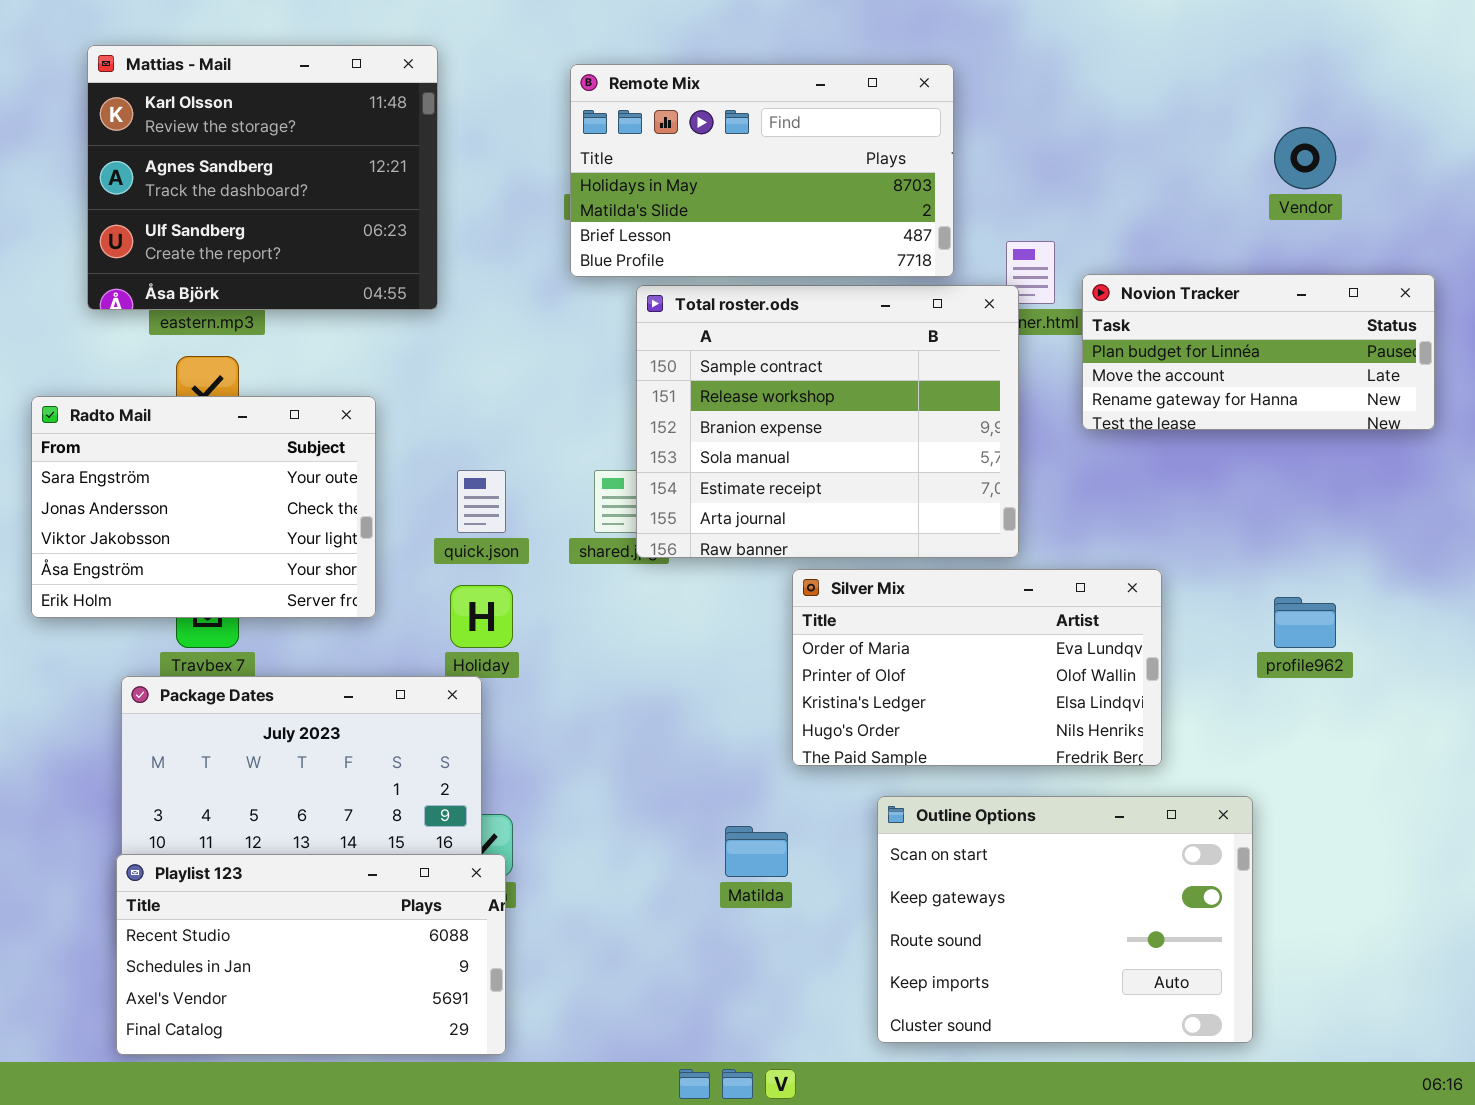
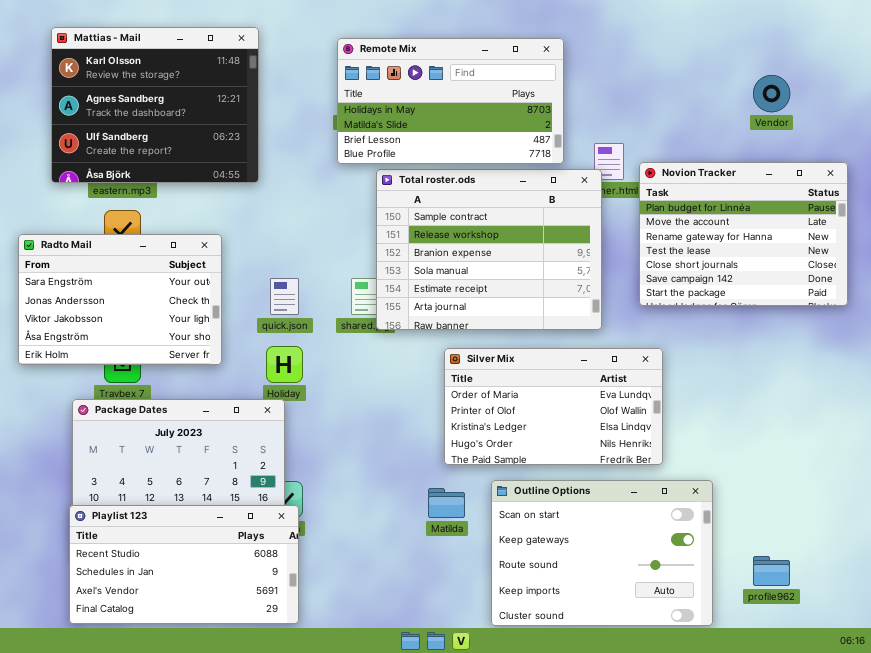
Novion Tracker: [1082,274,1435,430] -> [639,162,848,306], resized
Silver Mix: [792,569,1162,766] -> [444,348,663,465], moved
profile962: [1274,597,1336,648] -> [753,556,790,586], moved
Outline Options: [877,796,1253,1043] -> [491,480,713,626], moved

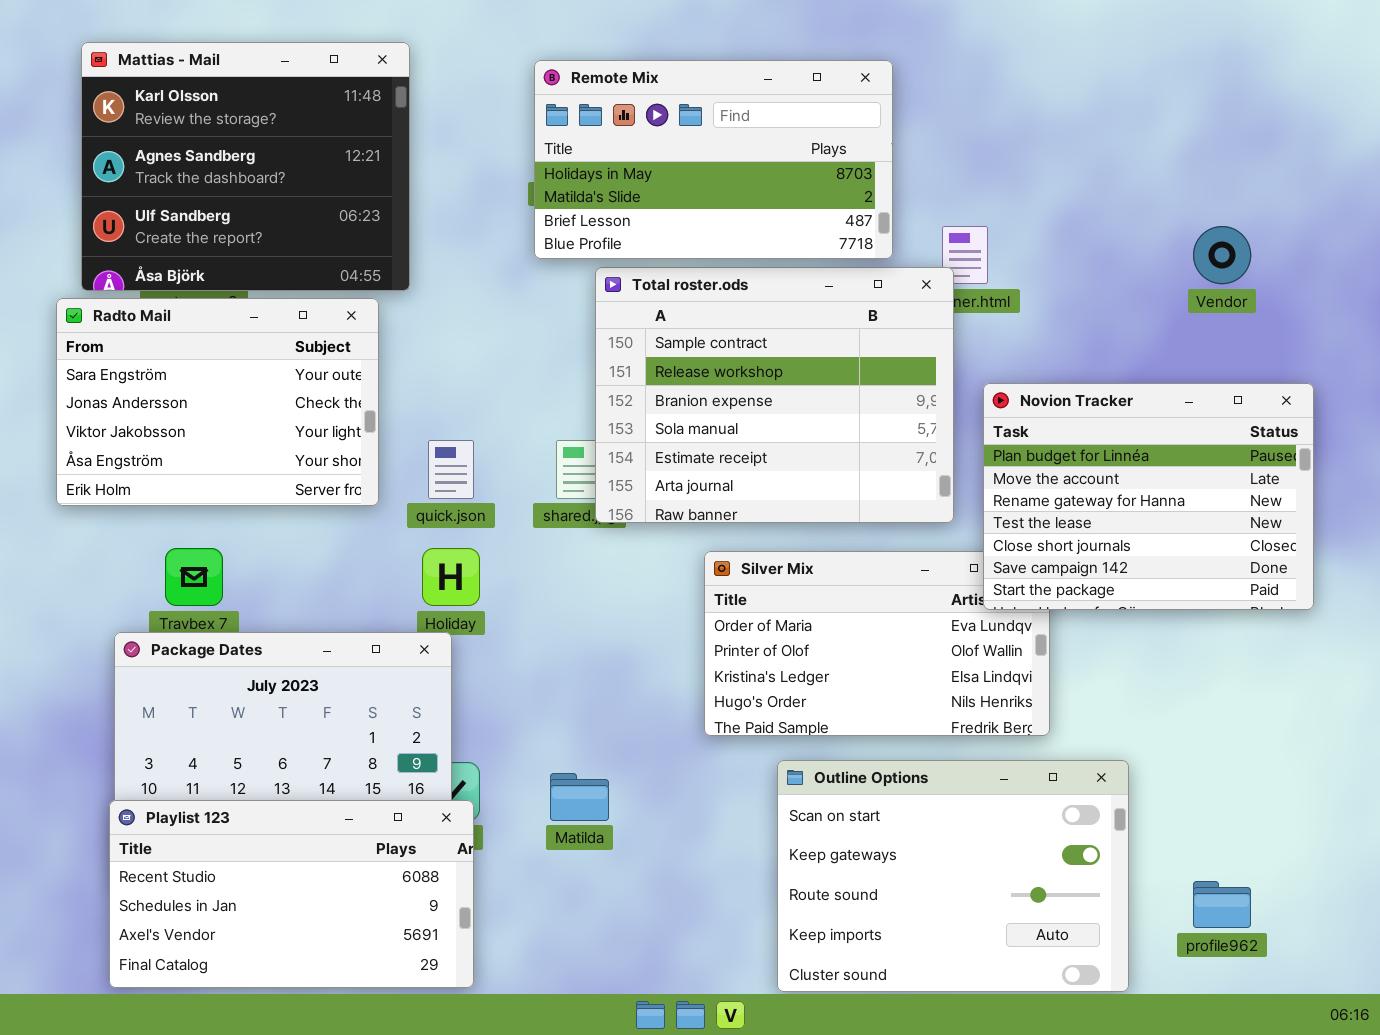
Vendor: [753,75,790,112] -> [1193,226,1251,284], moved
Novion Tracker: [639,162,848,306] -> [983,383,1314,610], moved
Radto Mail: [18,234,222,365] -> [56,298,379,506], moved
Matilda: [428,488,465,518] -> [550,773,609,821], moved

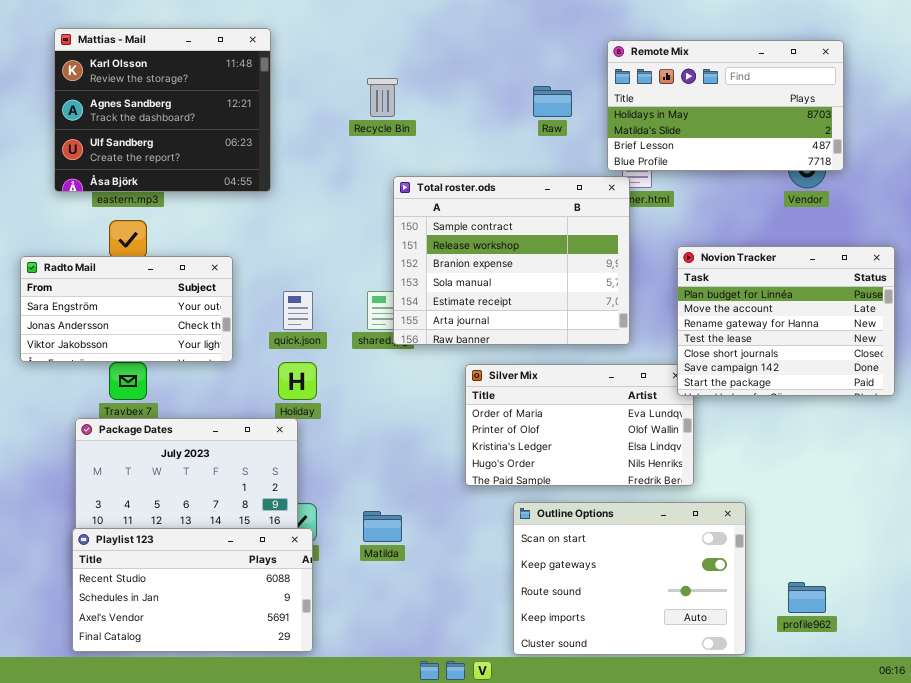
Remote Mix: [534,60,893,259] -> [607,40,844,171], moved
Radto Mail: [56,298,379,506] -> [20,256,233,362], moved, resized
Novion Tracker: [983,383,1314,610] -> [677,246,895,396], moved

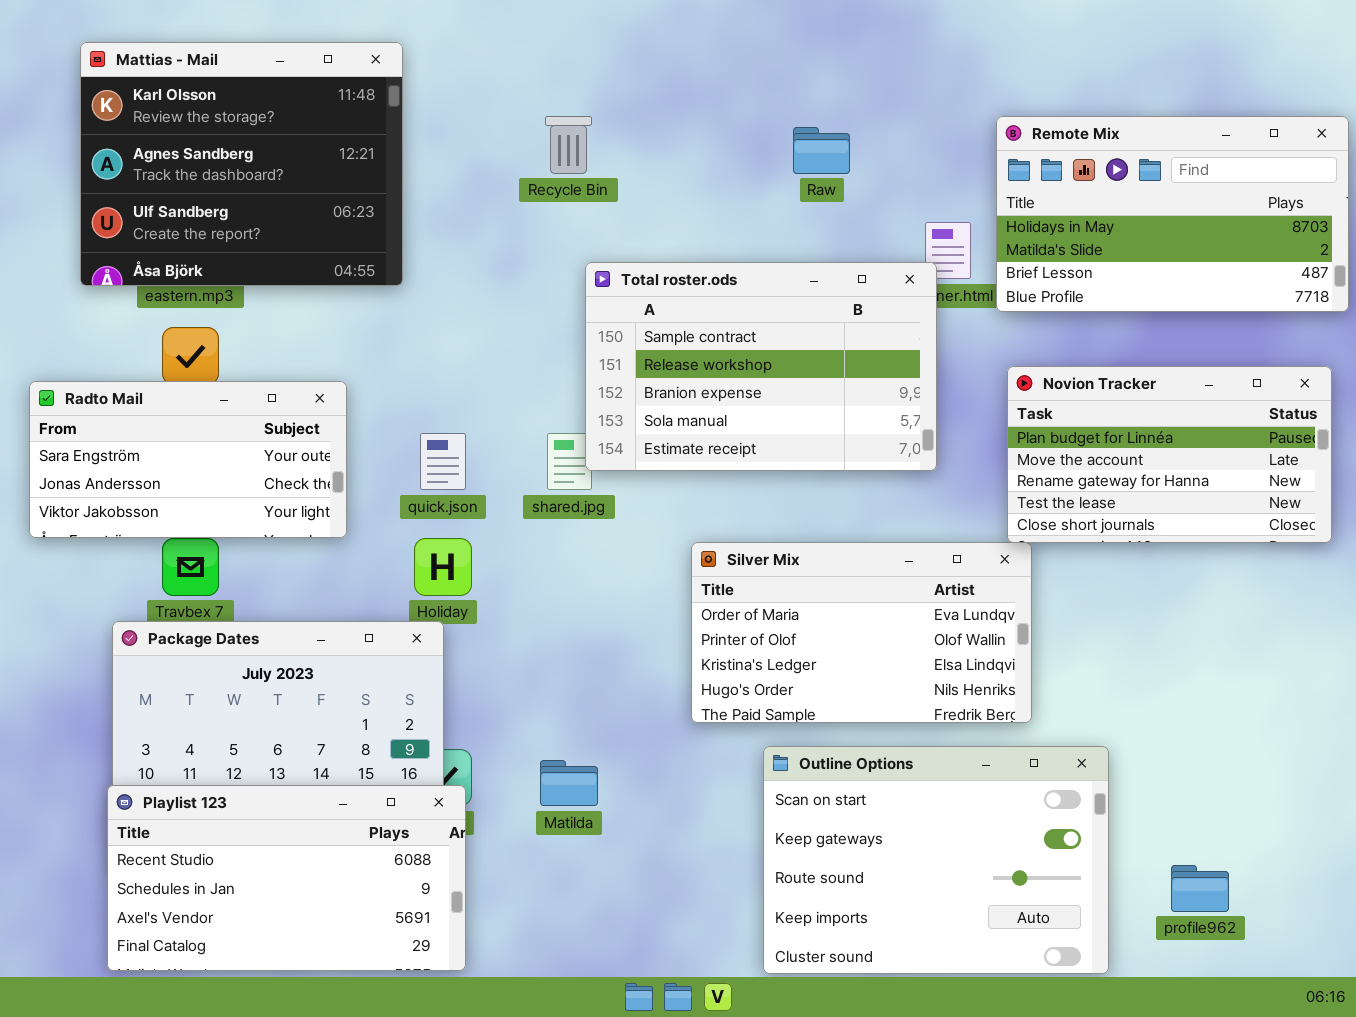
Remote Mix: [607,40,844,171] -> [996,116,1349,312], moved
Total roster.ods: [393,176,630,345] -> [585,262,937,471], resized
Novion Tracker: [677,246,895,396] -> [1007,366,1332,543], resized

